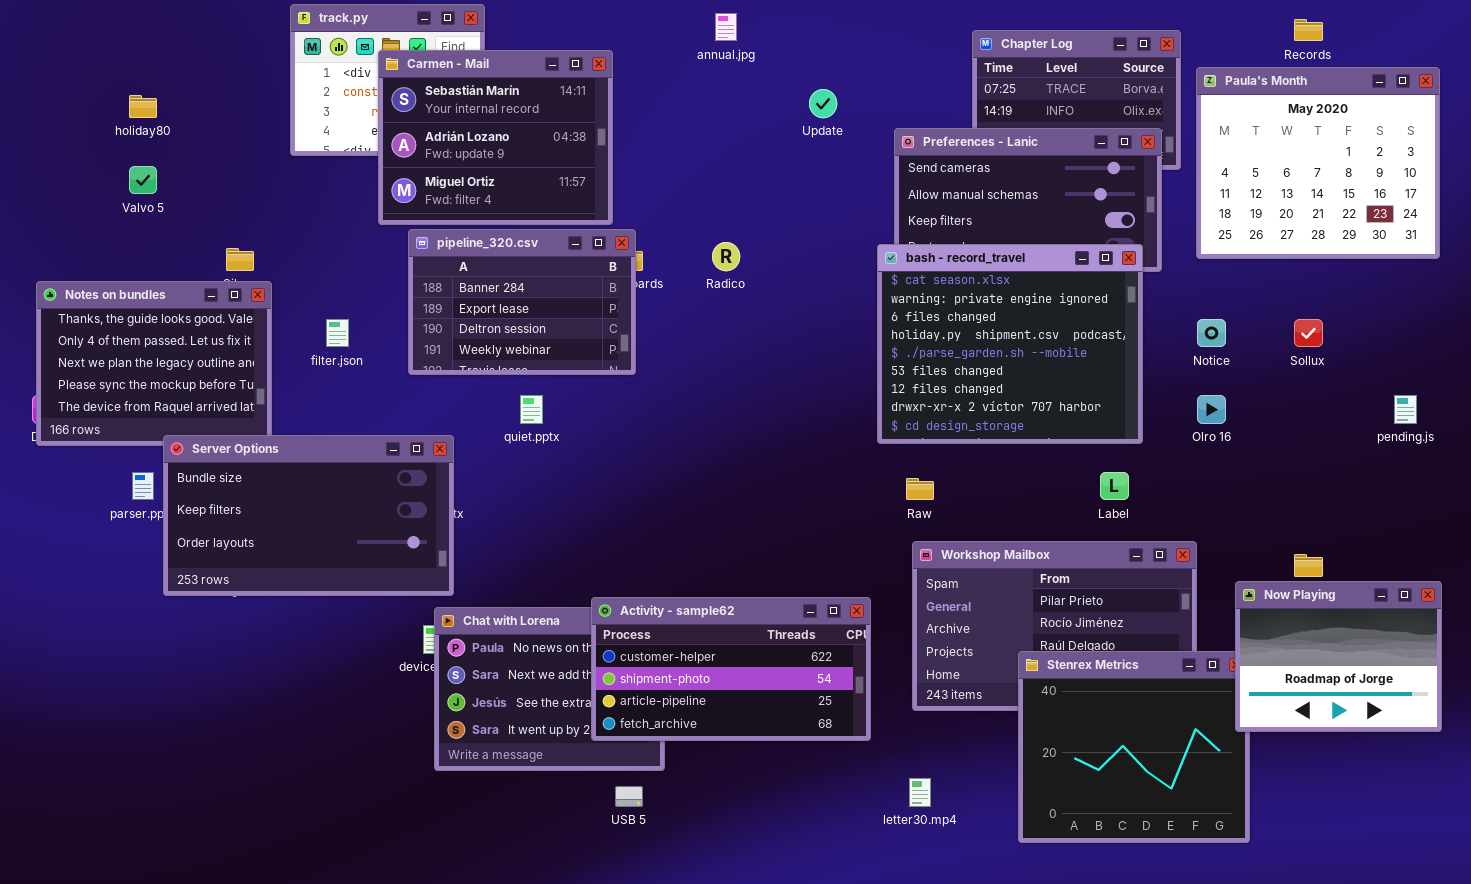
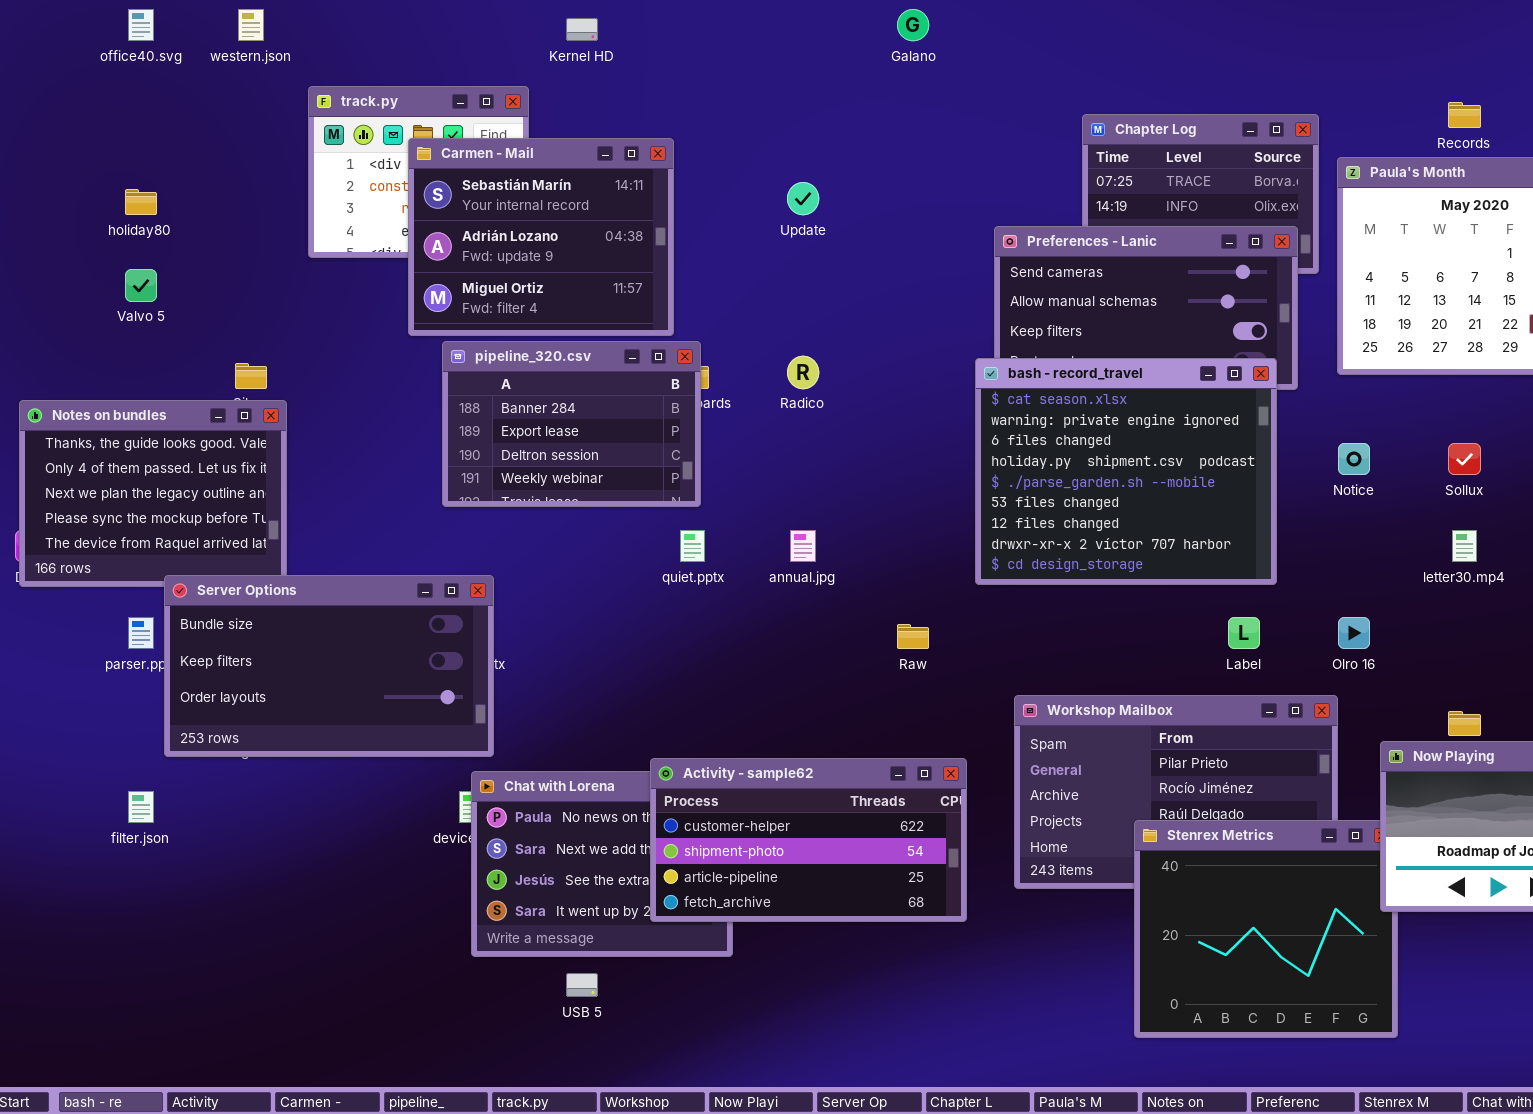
annual.jpg: [715,13,737,41] -> [790,530,816,562], moved
Update: [809,89,837,118] -> [787,182,819,215], moved
filter.json: [326,319,349,347] -> [128,791,154,823], moved
quiet.pptx: [520,395,543,424] -> [680,530,705,562], moved
Olro 16: [1197,395,1226,424] -> [1338,617,1370,649], moved
Raw: [906,478,934,500] -> [897,624,929,649], moved
letter30.mp4: [909,778,931,807] -> [1452,530,1477,562], moved
USB 5: [615,786,643,807] -> [566,973,598,997], moved

